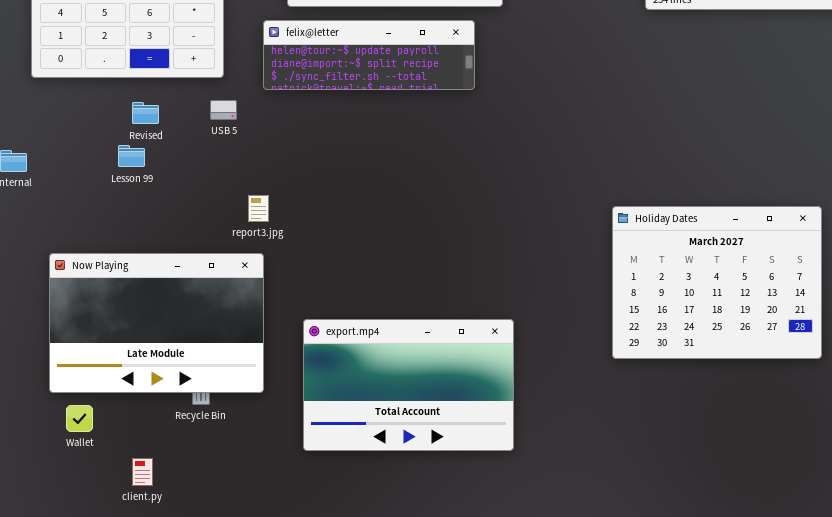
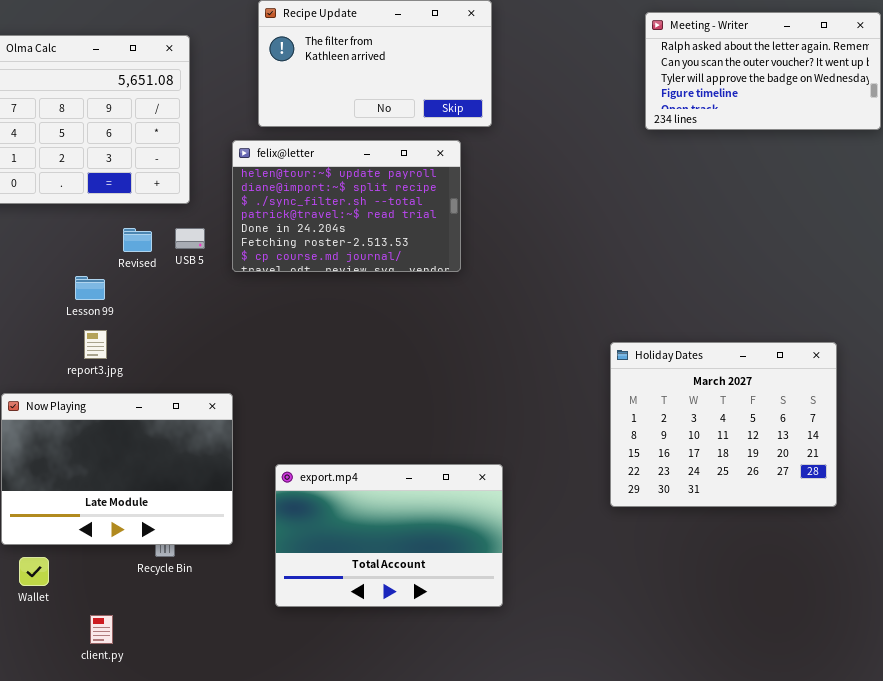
felix@letter: [263,20,475,90] -> [232,140,461,272], resized
Revised: [132,102,159,124] -> [123,228,152,252], moved
report3.jpg: [248,195,269,222] -> [84,330,107,359], moved

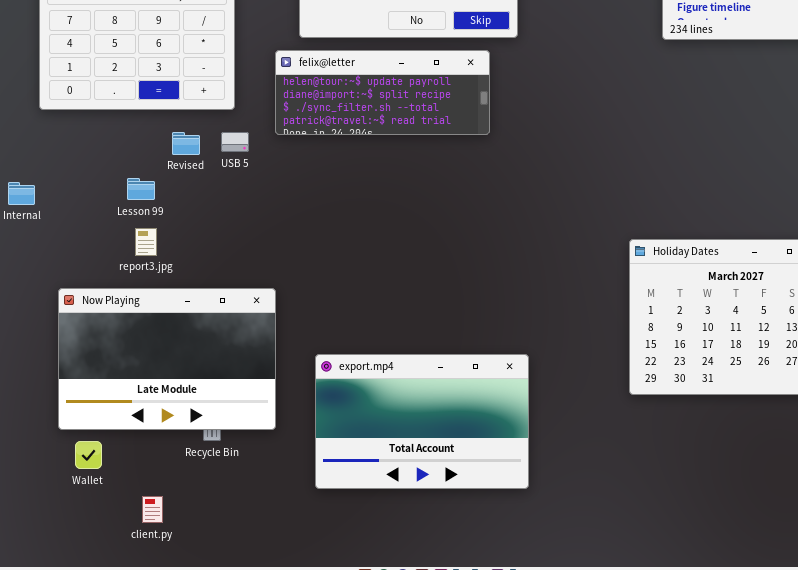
felix@letter: [232,140,461,272] -> [275,50,490,135], resized

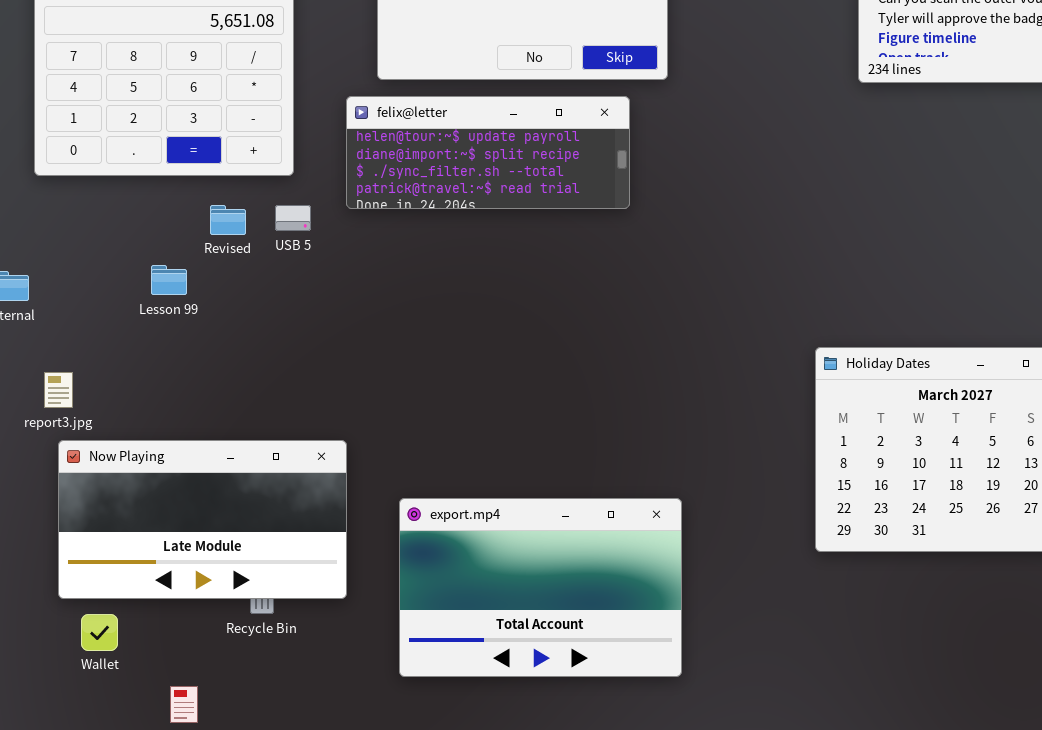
report3.jpg: [135,228,157,256] -> [44,372,73,408], moved
Now Playing: [58,288,276,430] -> [58,440,347,599], resized

